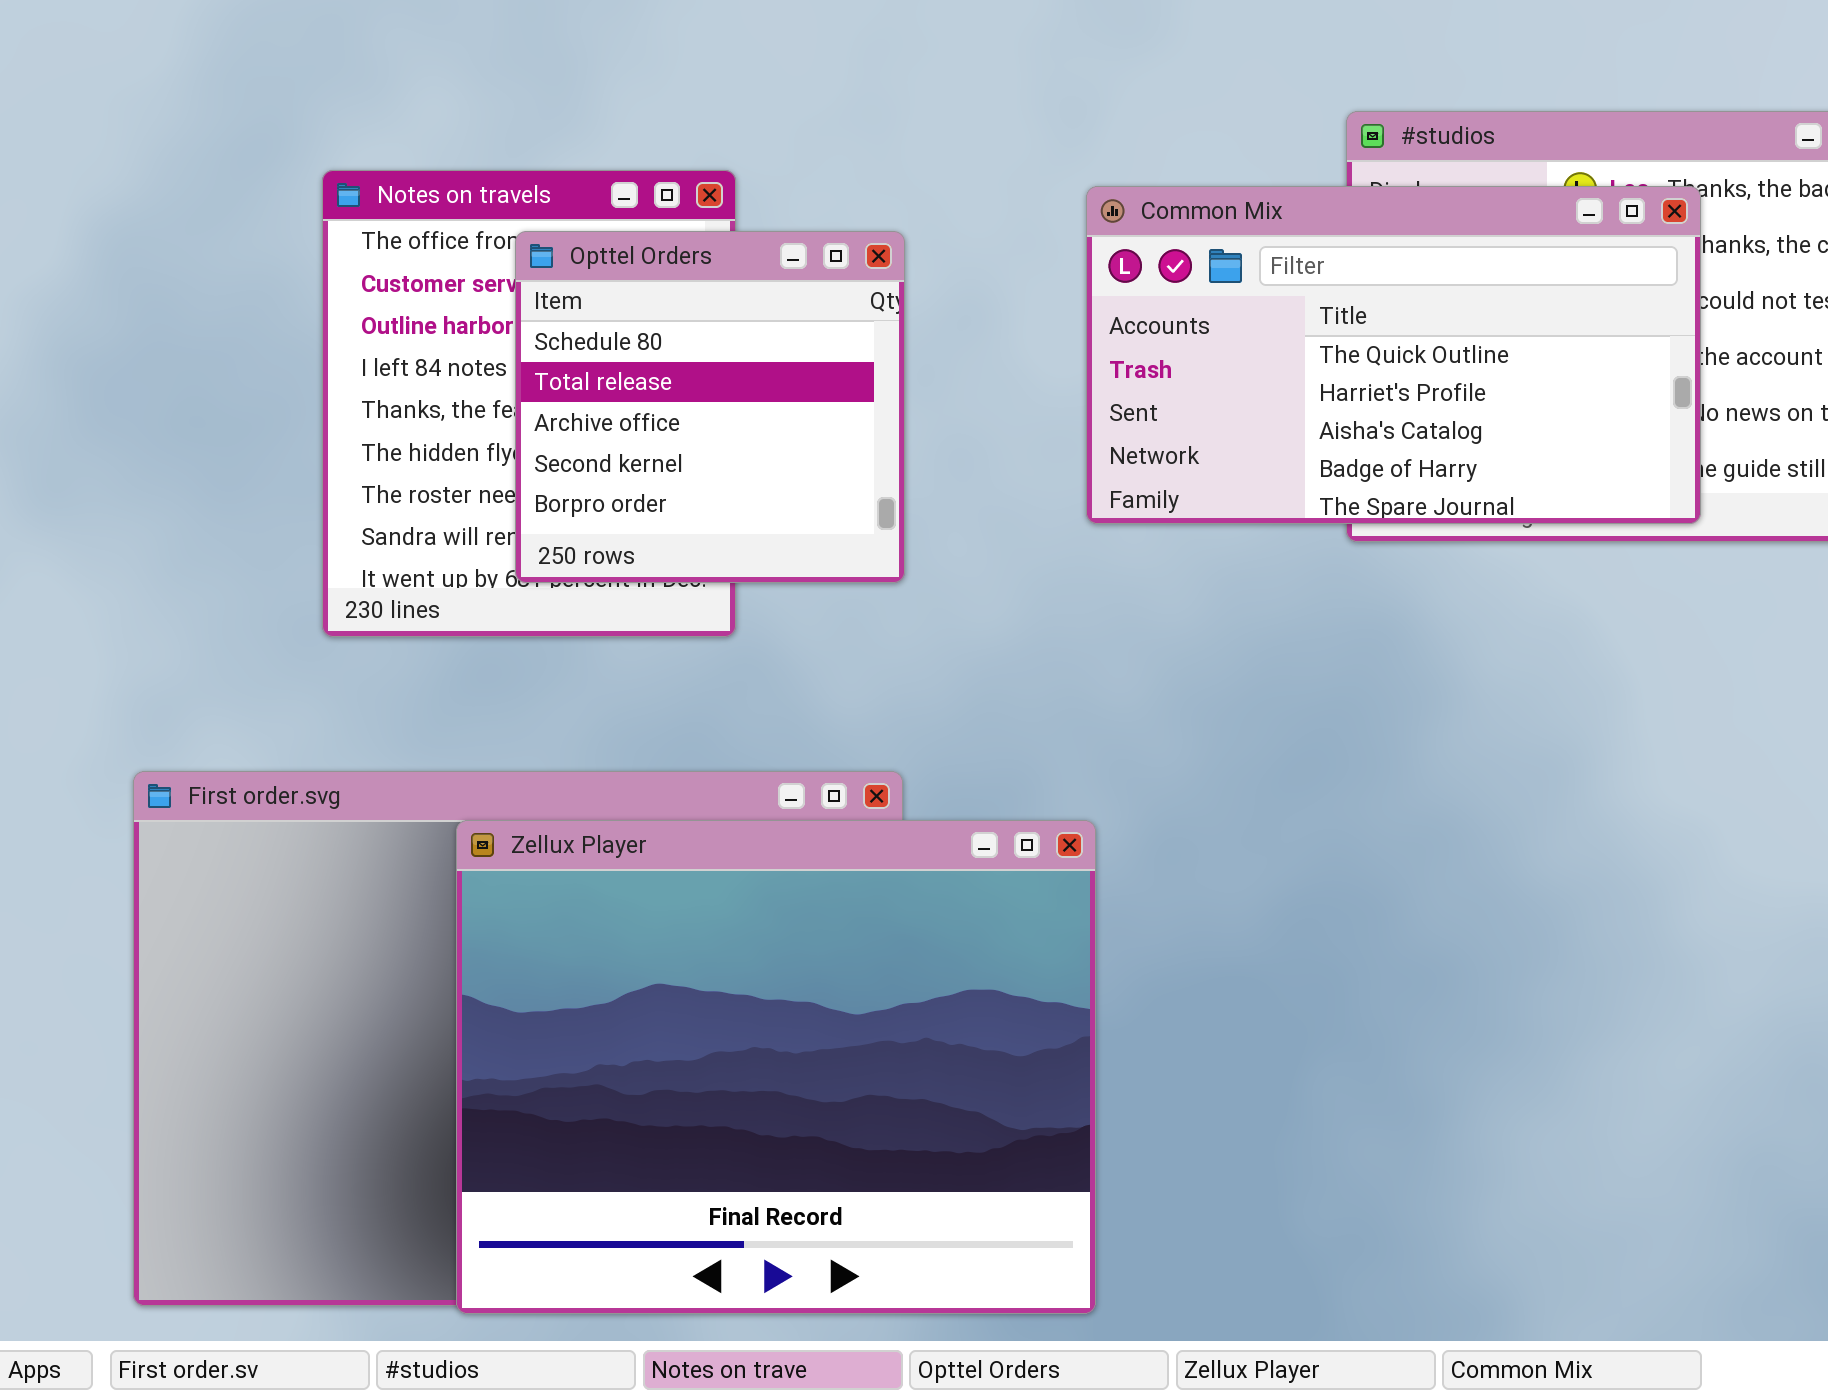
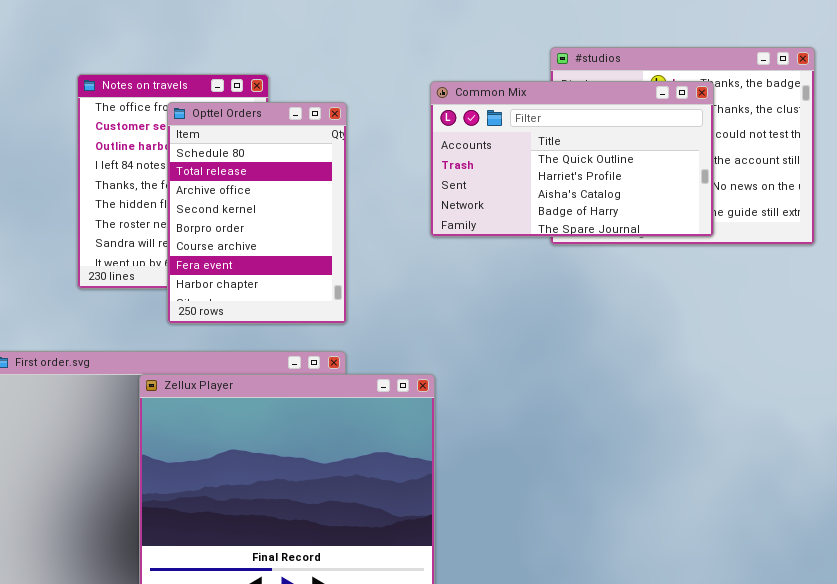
Opttel Orders: [515,231,905,583] -> [167,102,347,324], resized

